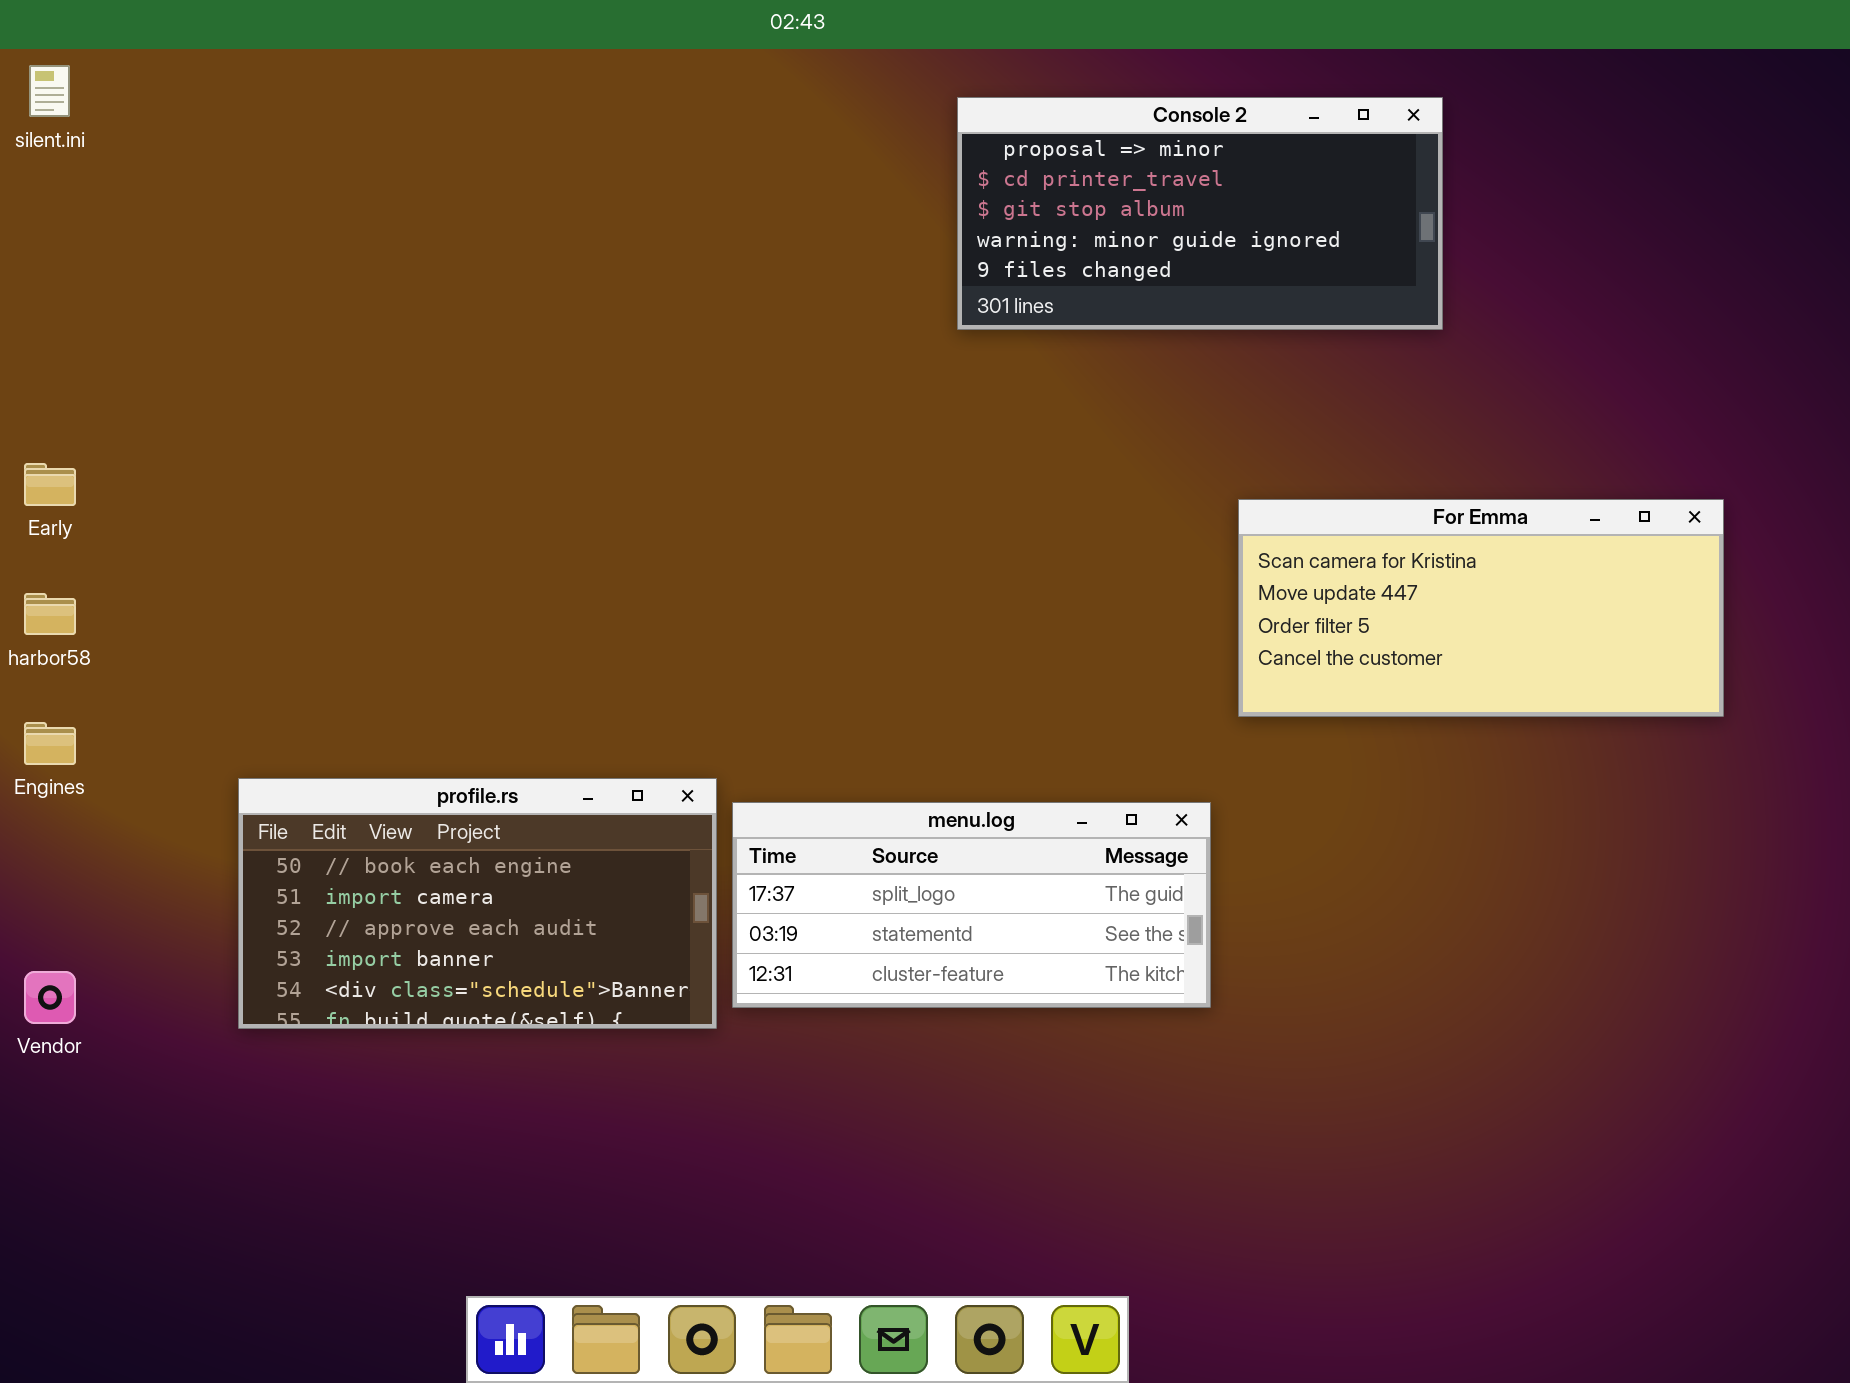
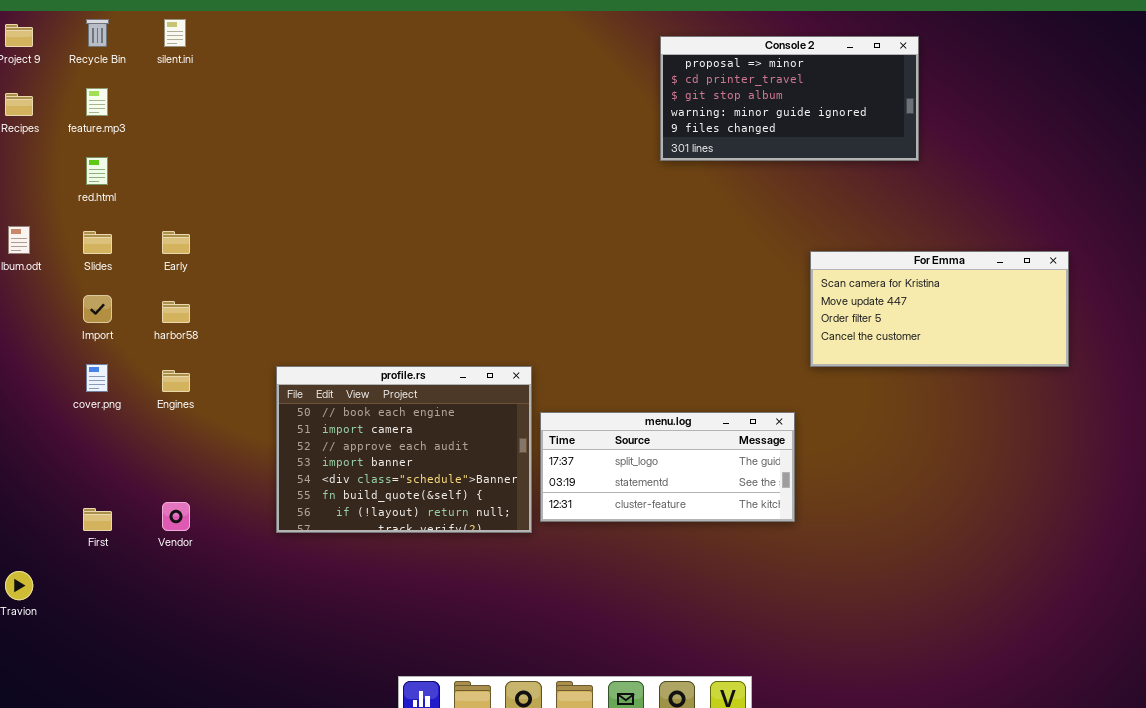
profile.rs: [238,778,717,1029] -> [276,366,532,533], resized

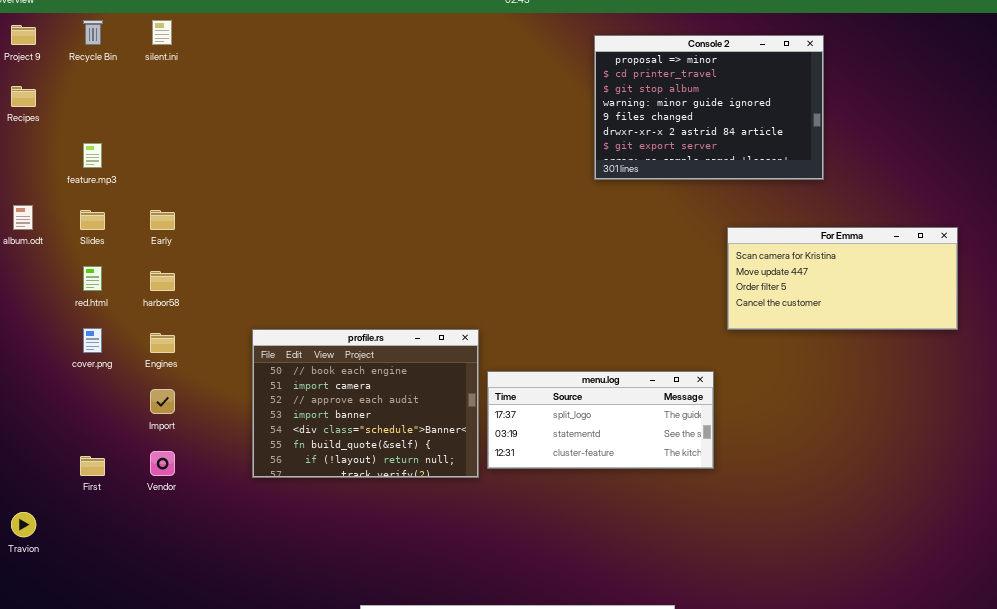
Console 2: [660,36,919,161] -> [594,35,824,180], resized
feature.mp3: [86,88,108,116] -> [83,143,102,168], moved
red.html: [86,157,108,185] -> [83,266,102,291], moved
Import: [83,295,112,323] -> [150,389,175,414], moved

